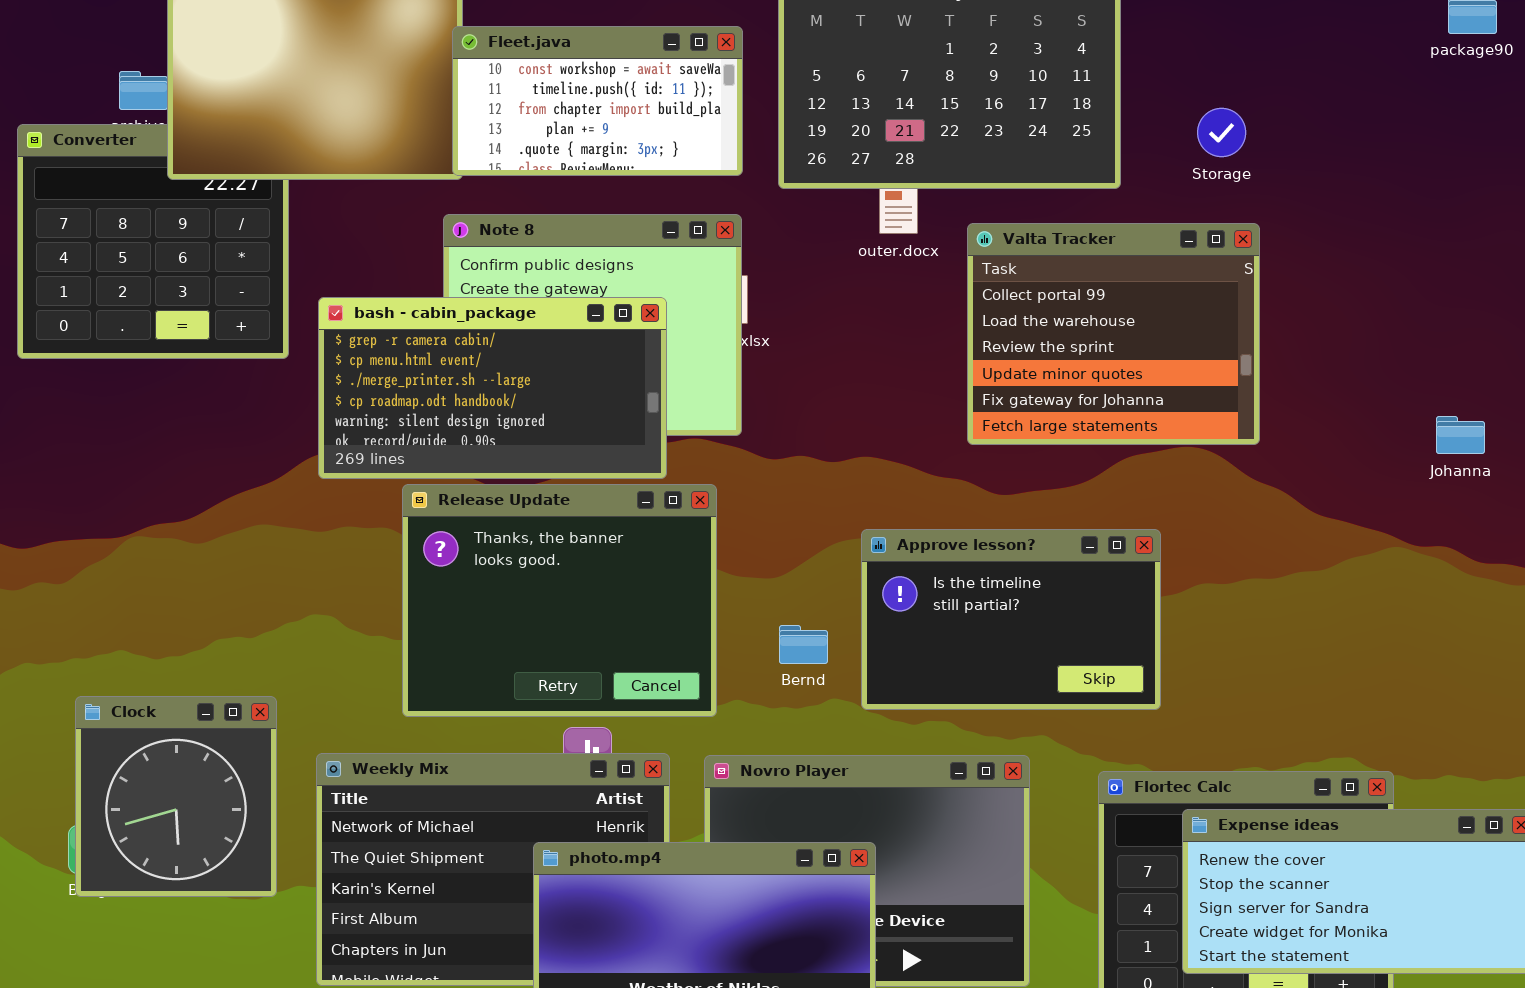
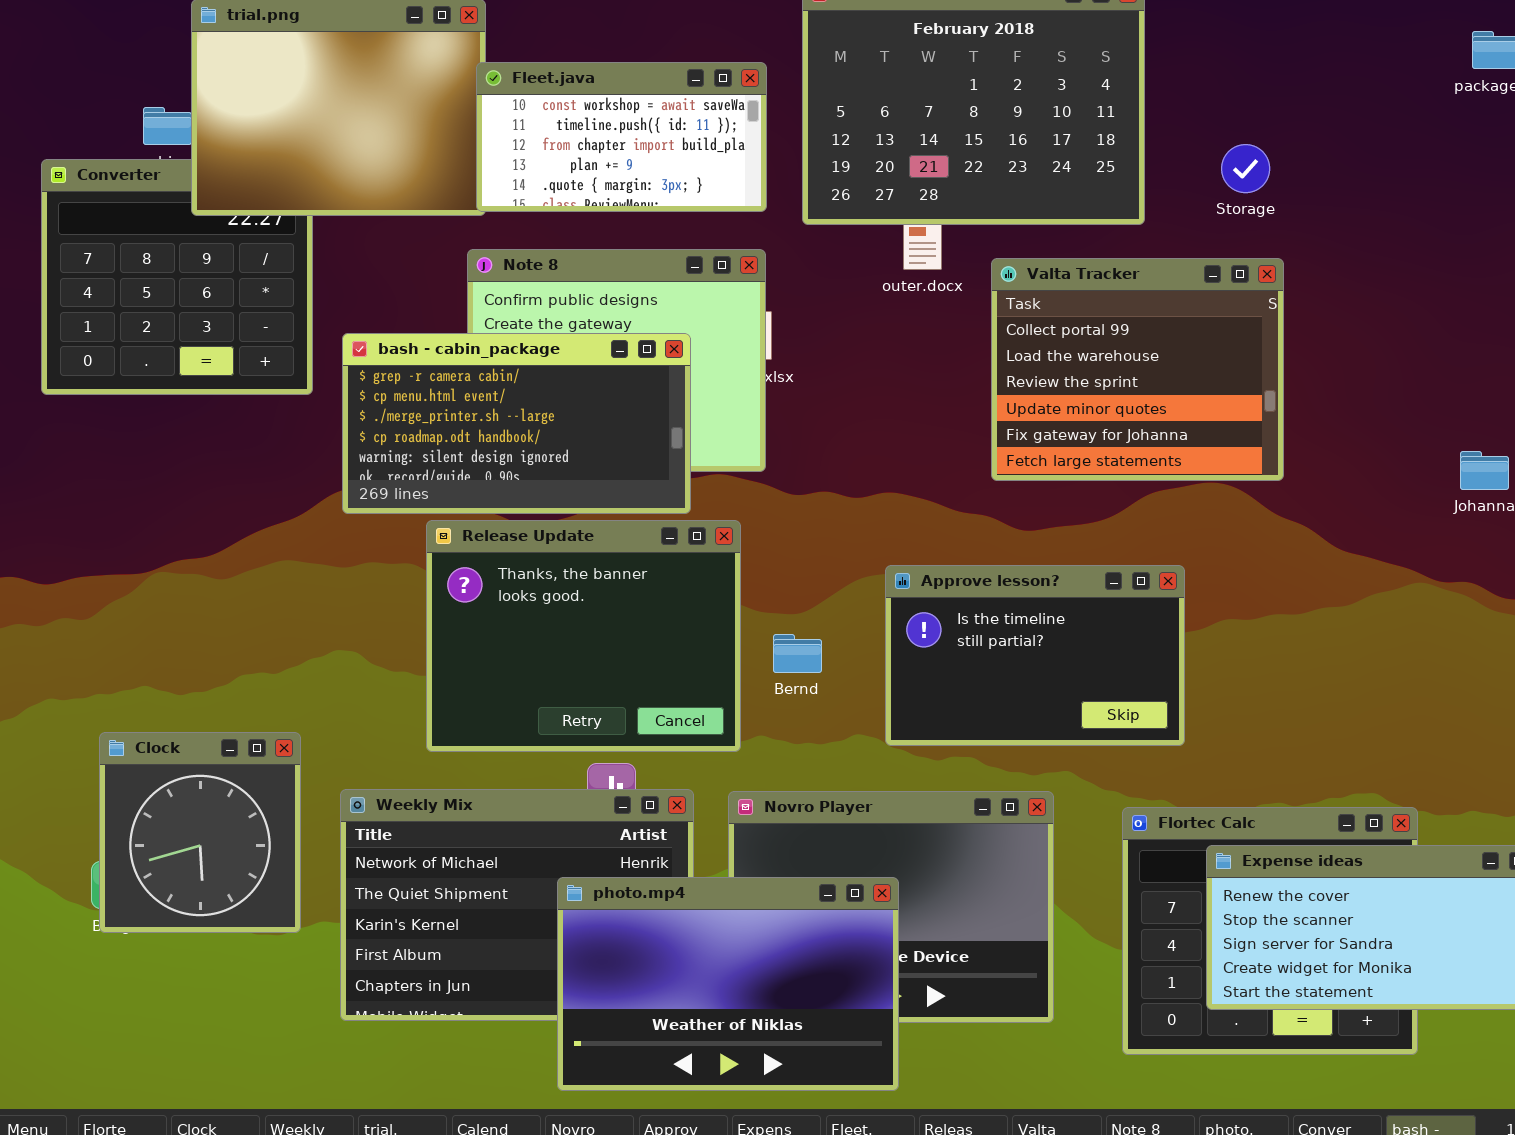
Bernd: [779,625,828,664] -> [773,634,822,673], moved

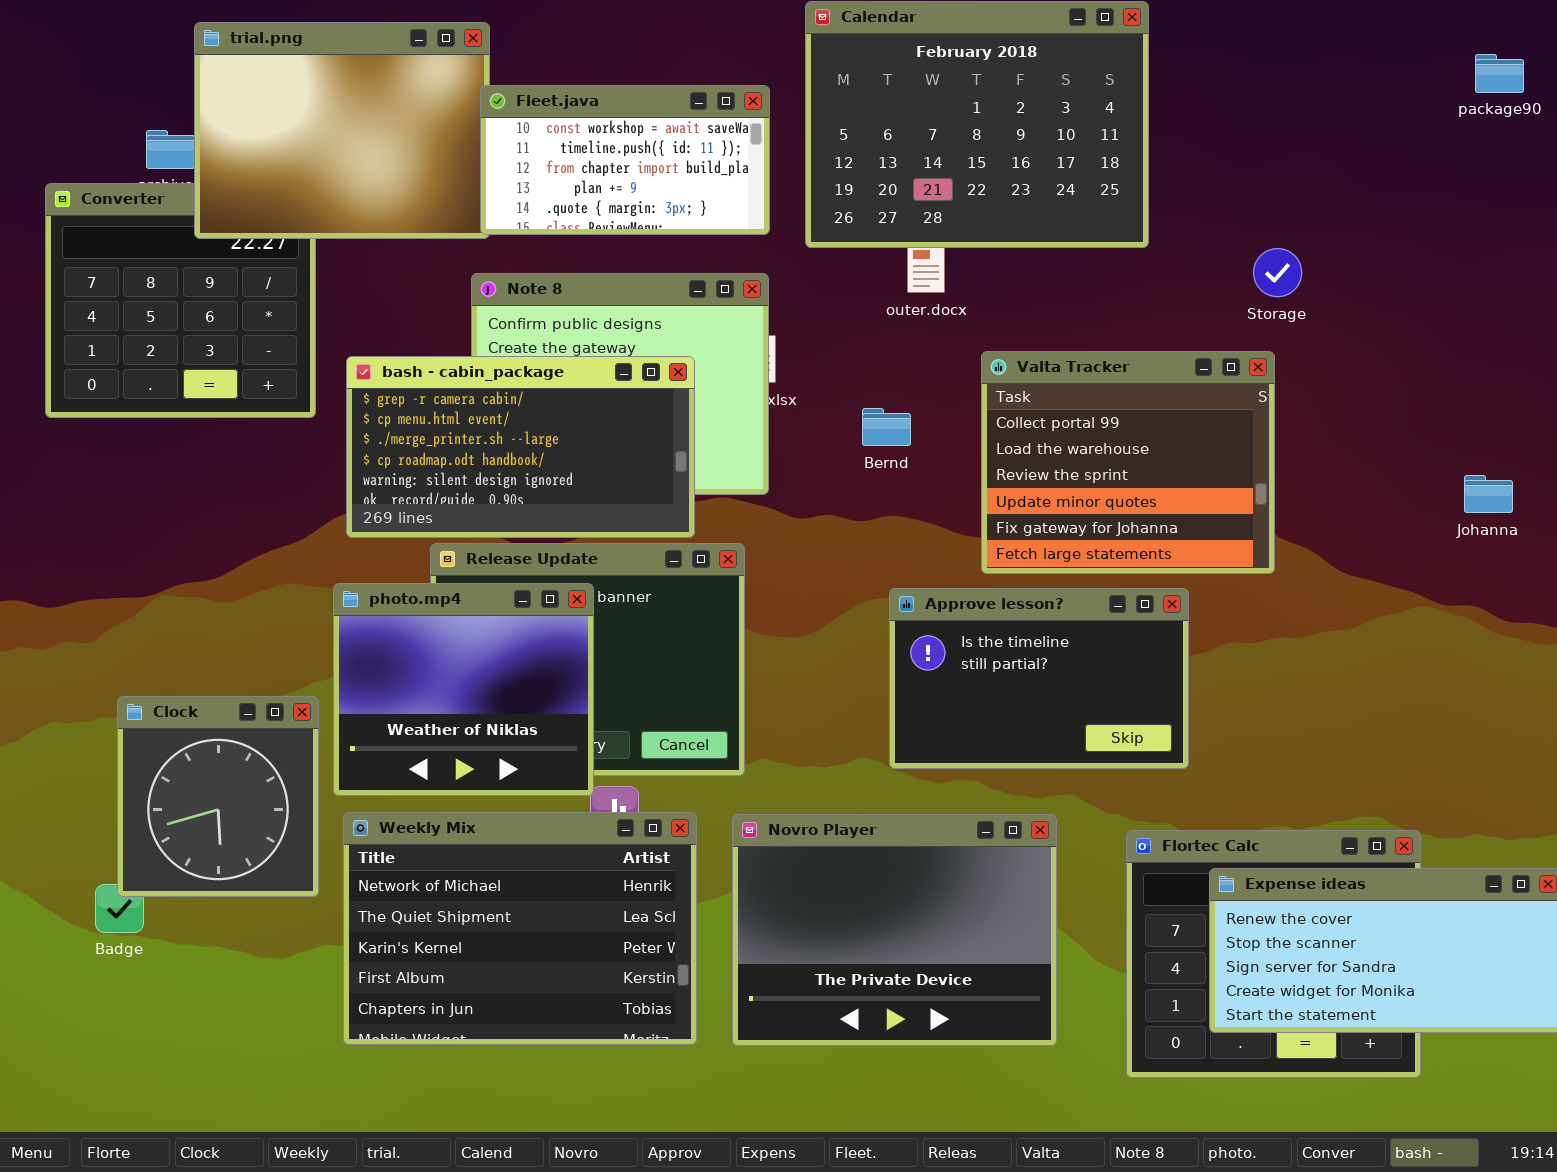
Storage: [1221,144,1270,193] -> [1253,248,1302,297], moved
Valta Tracker: [991,258,1284,481] -> [981,351,1275,574], moved
Bernd: [773,634,822,673] -> [862,408,911,446], moved
Clock: [99,732,301,933] -> [117,696,319,897], moved
photo.mp4: [557,877,899,1091] -> [333,583,594,796], moved, resized

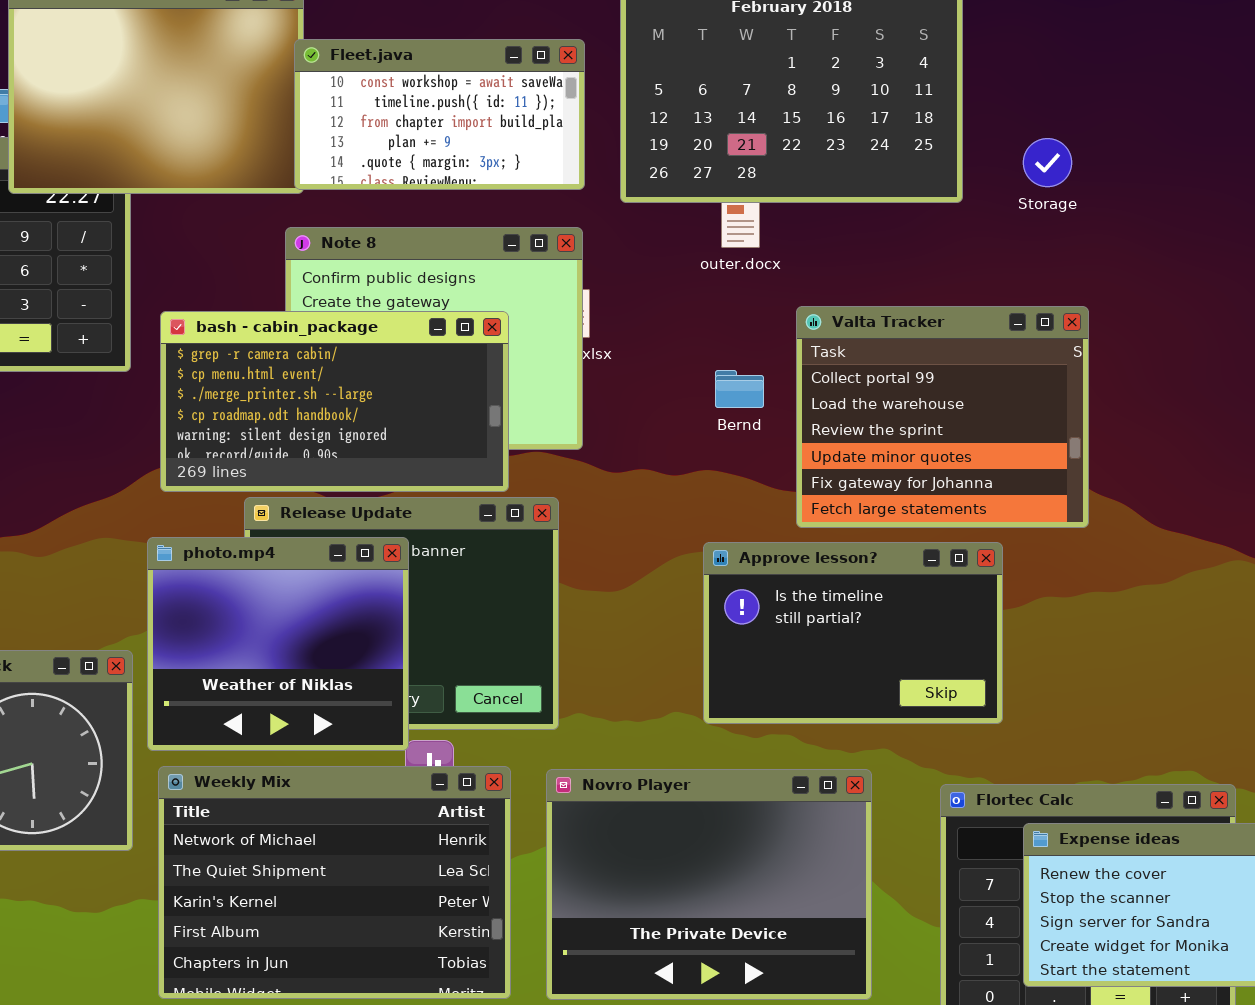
Storage: [1253,248,1302,297] -> [1023,138,1072,187], moved
Bernd: [862,408,911,446] -> [715,370,764,408], moved

